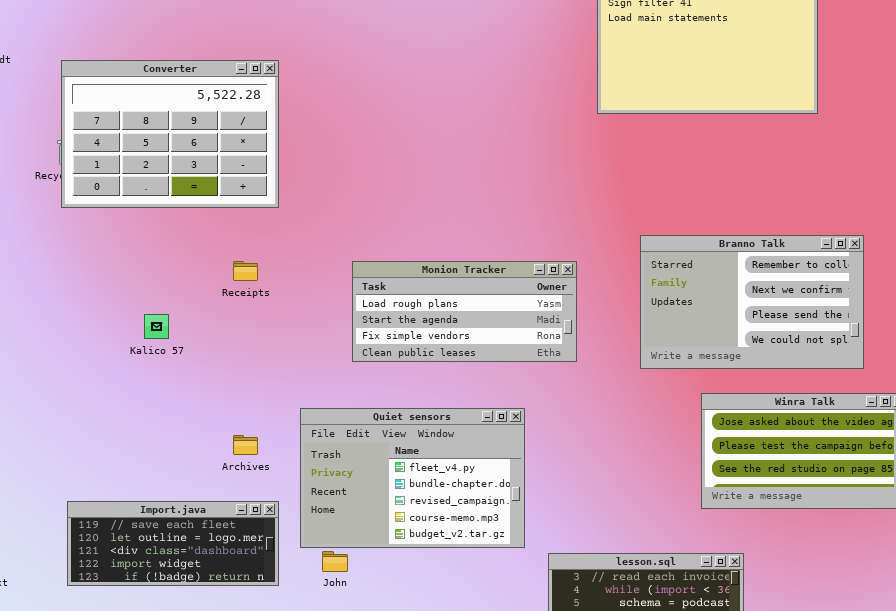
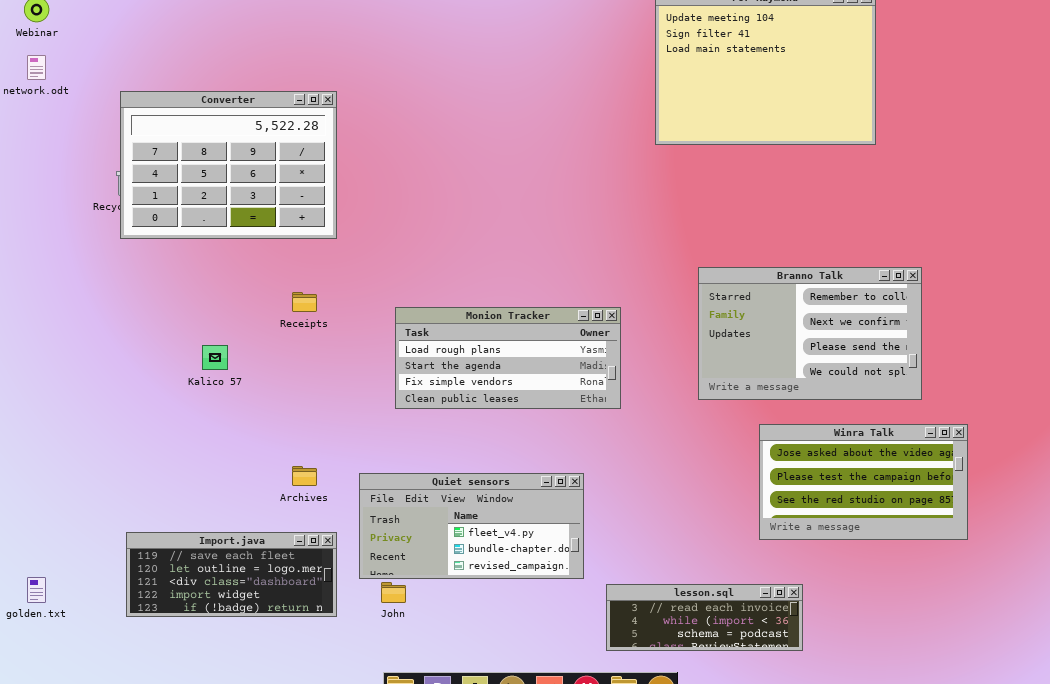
Monion Tracker: [352,261,577,362] -> [395,307,621,409], moved
Quiet sensors: [300,408,525,548] -> [359,473,584,579], resized

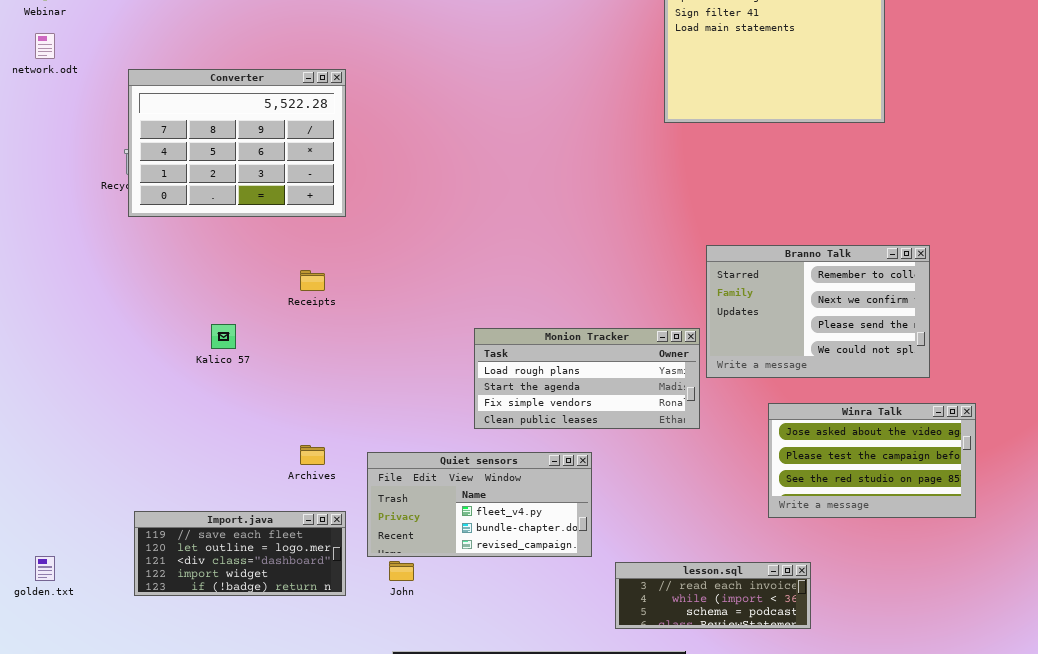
Monion Tracker: [395,307,621,409] -> [474,328,700,429], moved

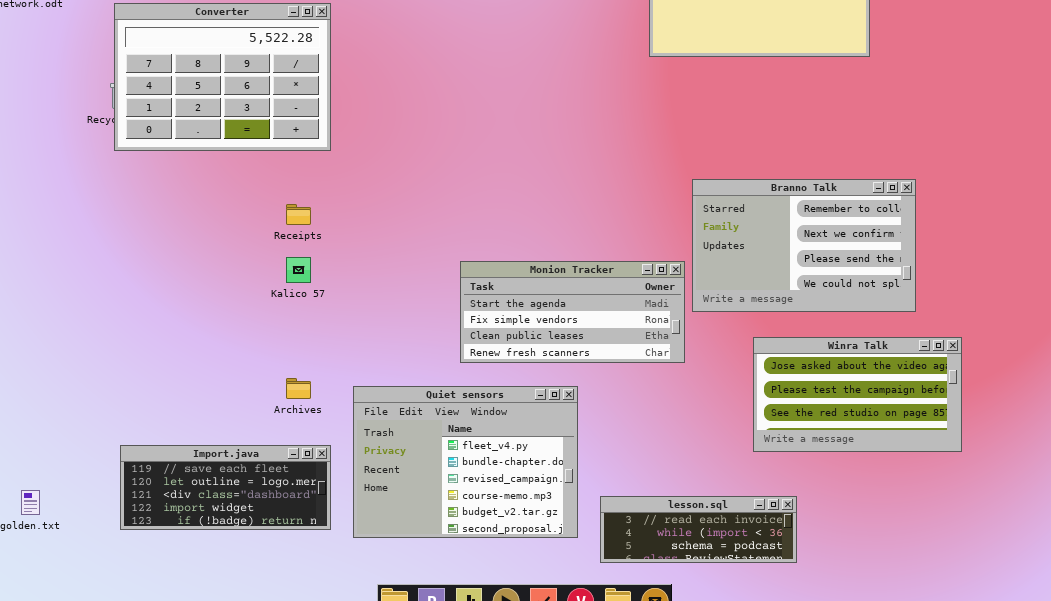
Kalico 57: [211,324,236,349] -> [286,257,311,283], moved
Monion Tracker: [474,328,700,429] -> [460,261,685,363], scrolled down 1 row
Quiet sensors: [367,452,592,557] -> [353,386,578,538], resized

